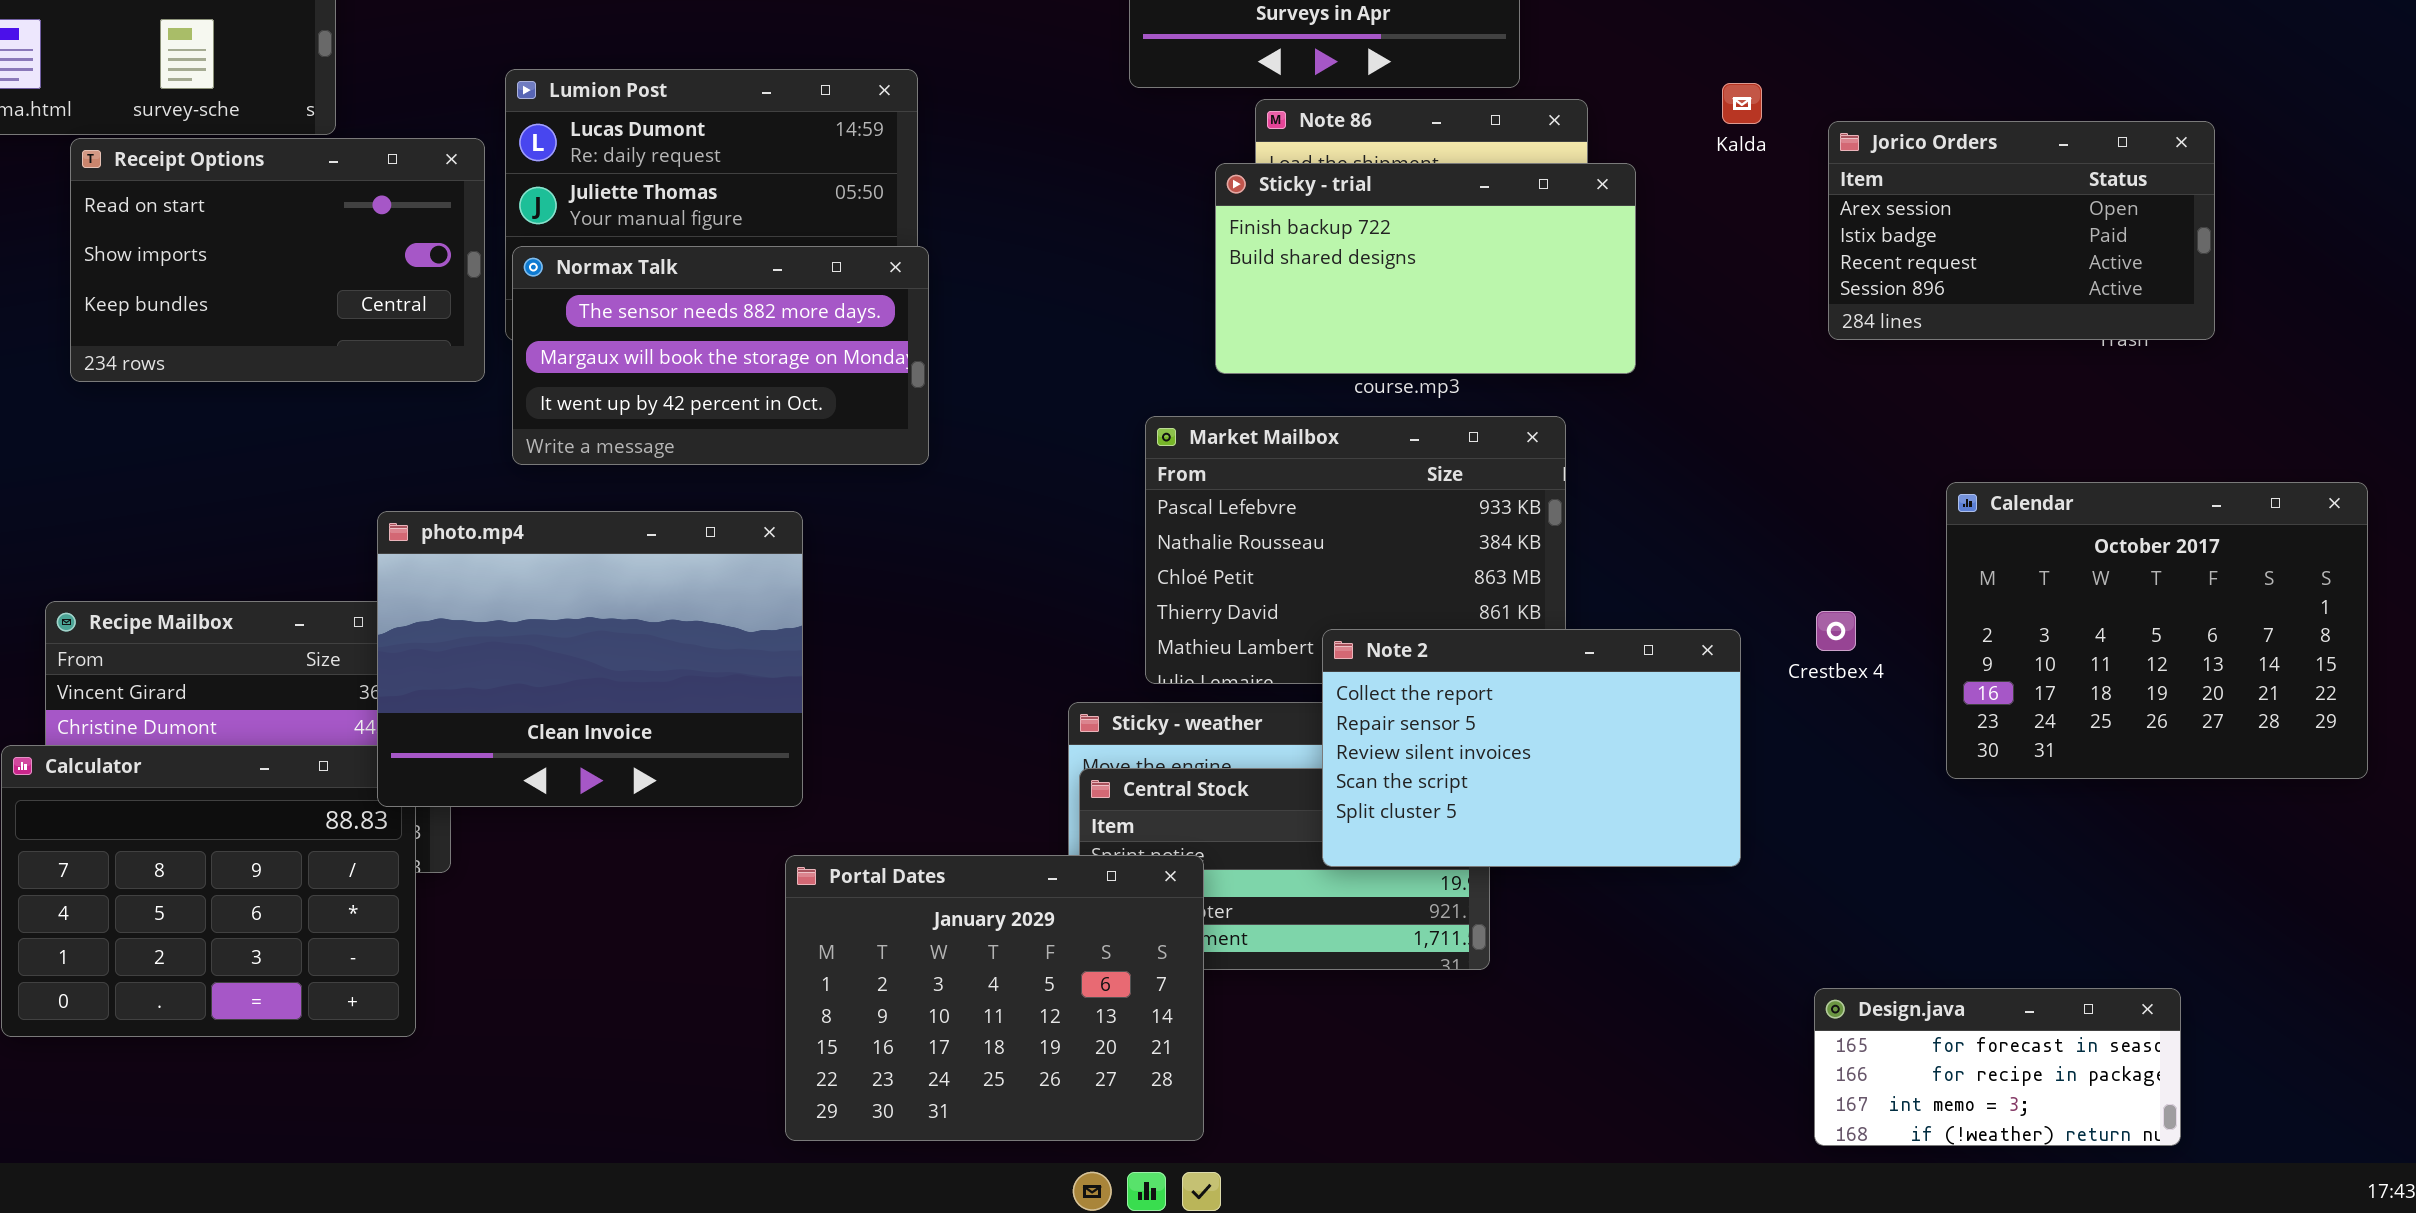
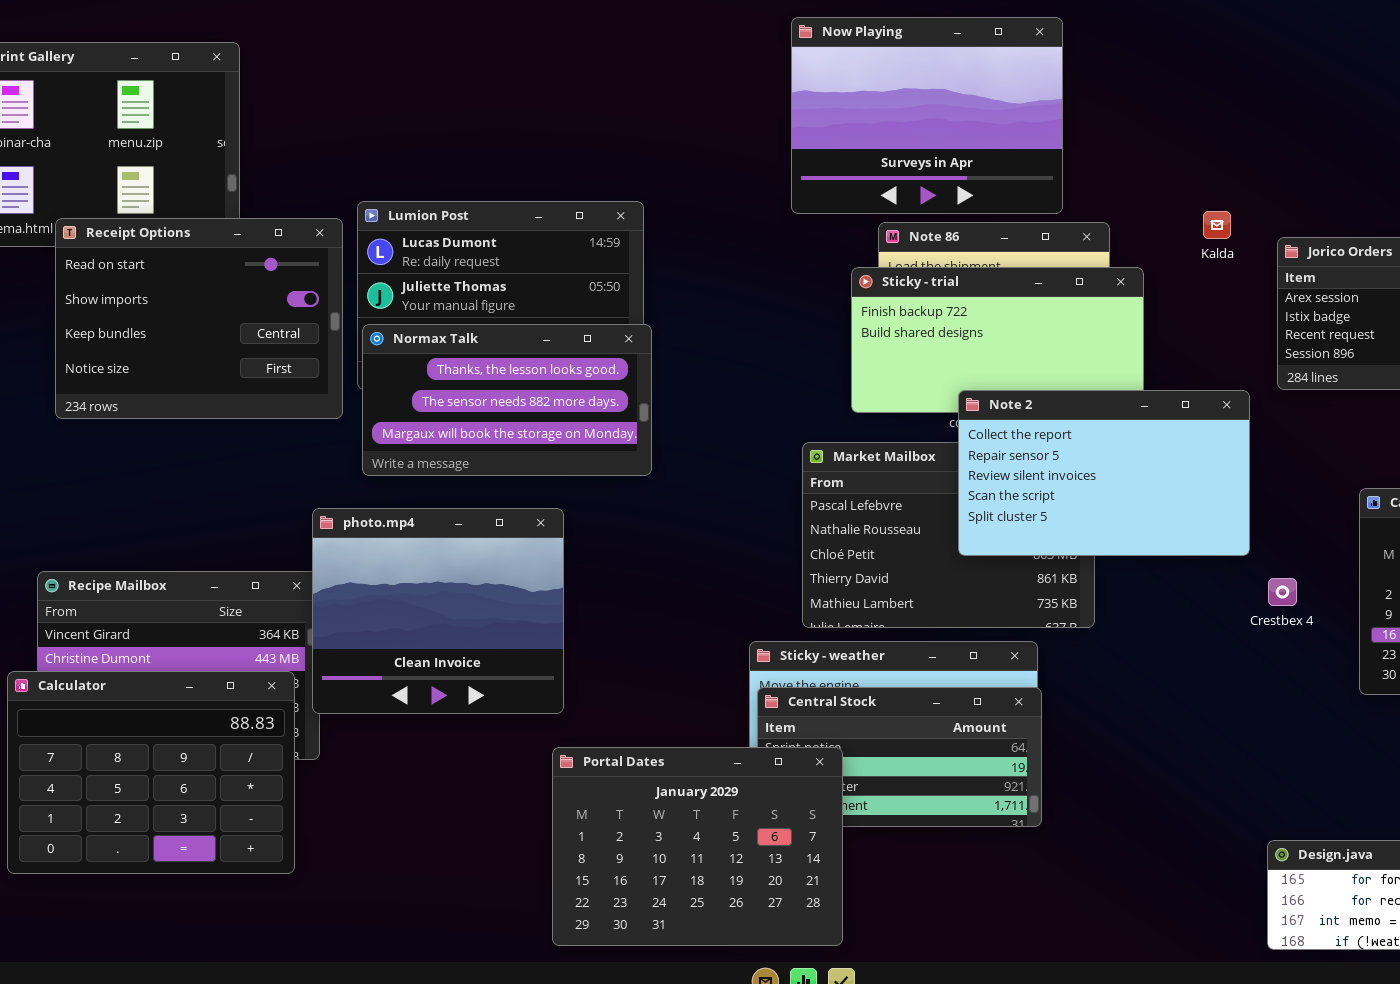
Receipt Options: [70,138,485,382] -> [55,218,343,419], resized
Normax Talk: [512,246,929,465] -> [362,324,652,476], scrolled up 1 row
photo.mp4: [377,511,803,807] -> [312,508,564,714], resized
Note 2: [1322,629,1741,867] -> [958,390,1250,556], moved

